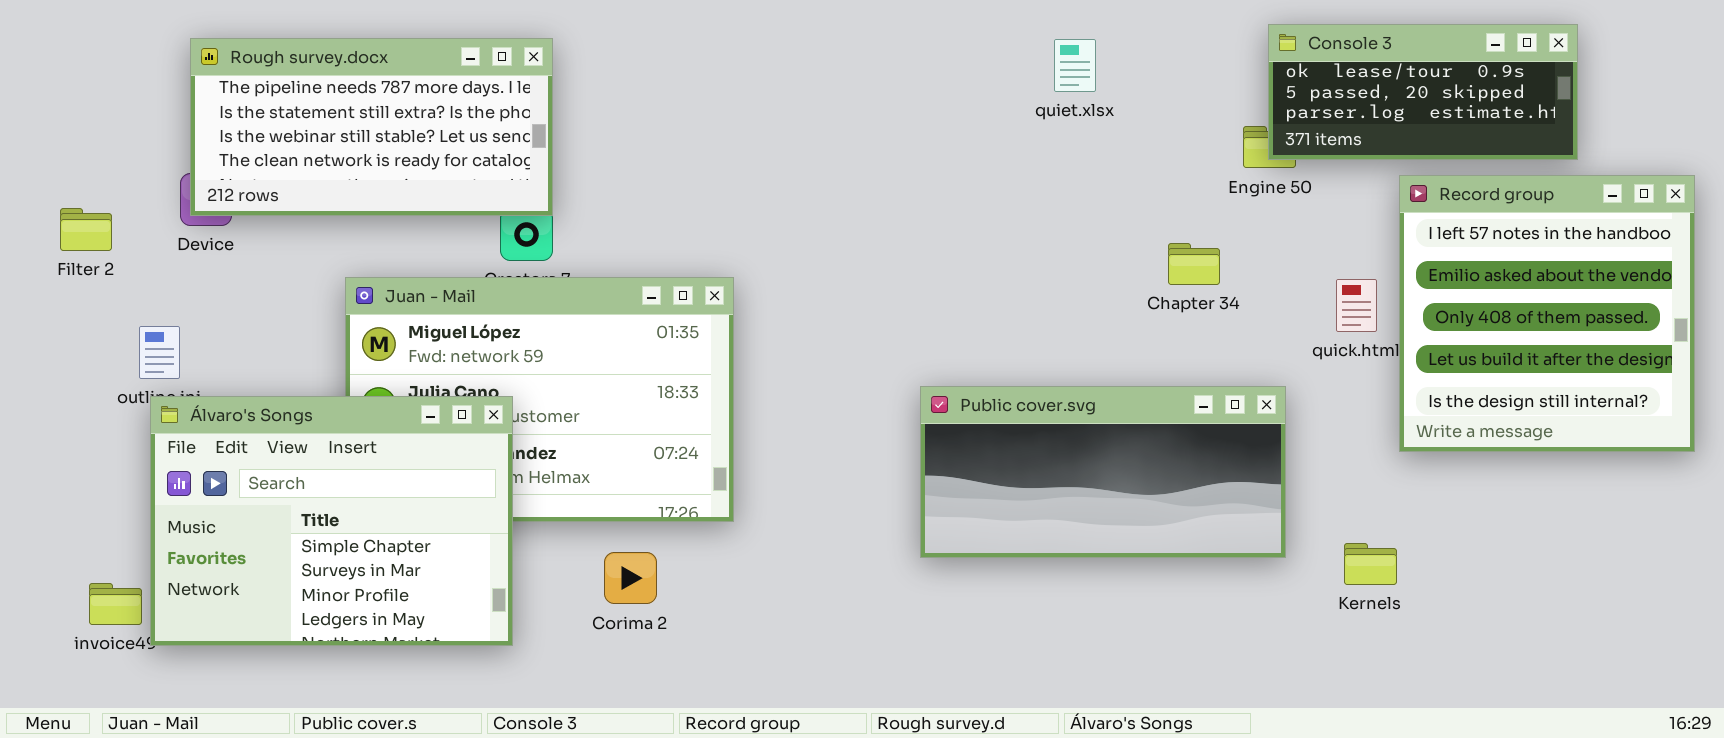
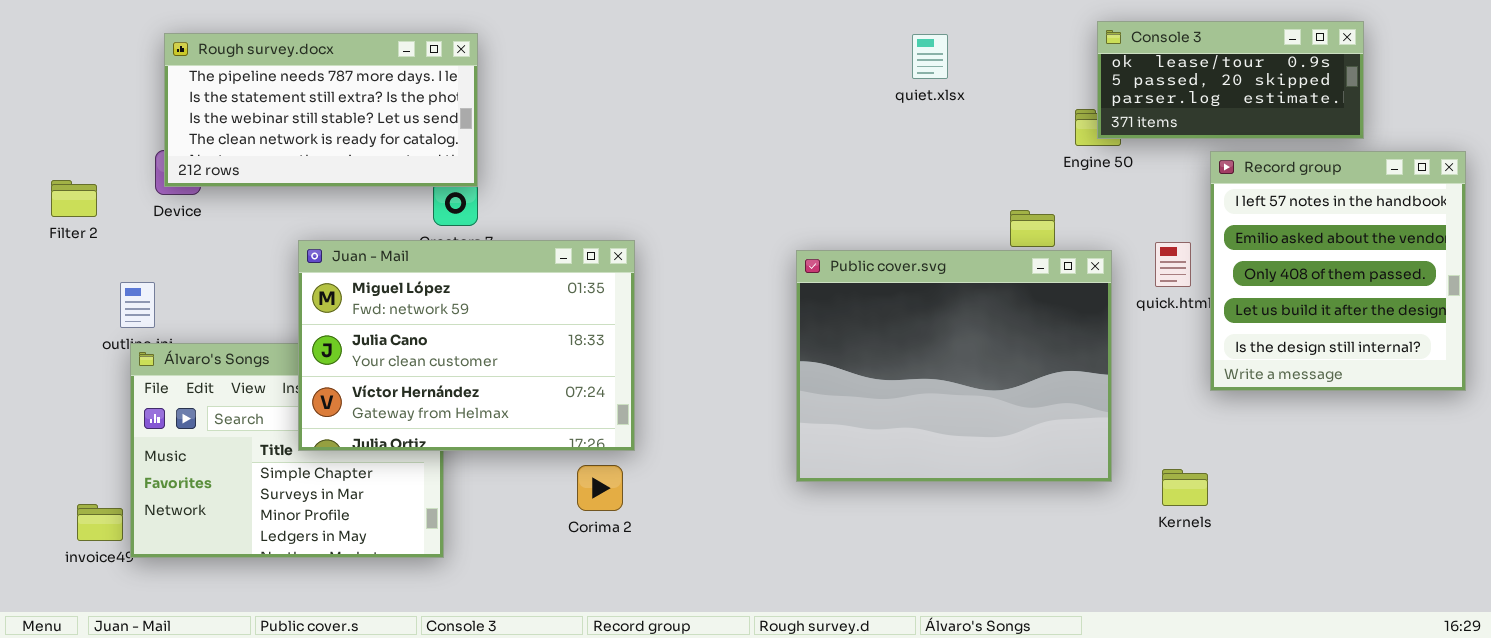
Juan - Mail: [345,277,734,522] -> [298,240,635,451], raised
Public cover.svg: [920,386,1286,558] -> [796,250,1112,482], resized
Corima 2: [604,552,657,604] -> [577,465,623,511], moved

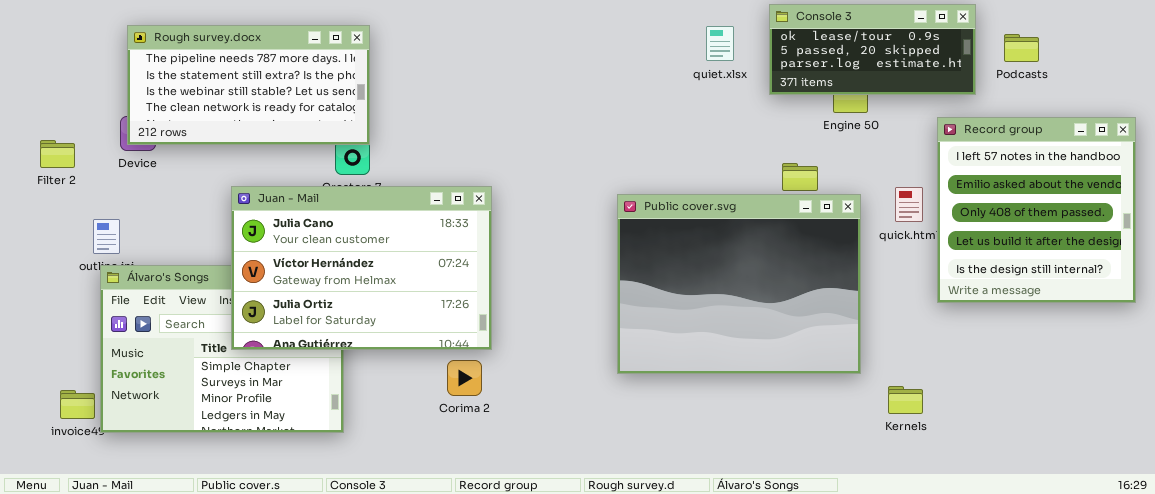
Console 3: [1097,21,1364,139] -> [769,4,976,95], moved
Juan - Mail: [298,240,635,451] -> [231,186,492,350], scrolled down 1 row
Kernels: [1162,469,1208,506] -> [888,386,923,414], moved

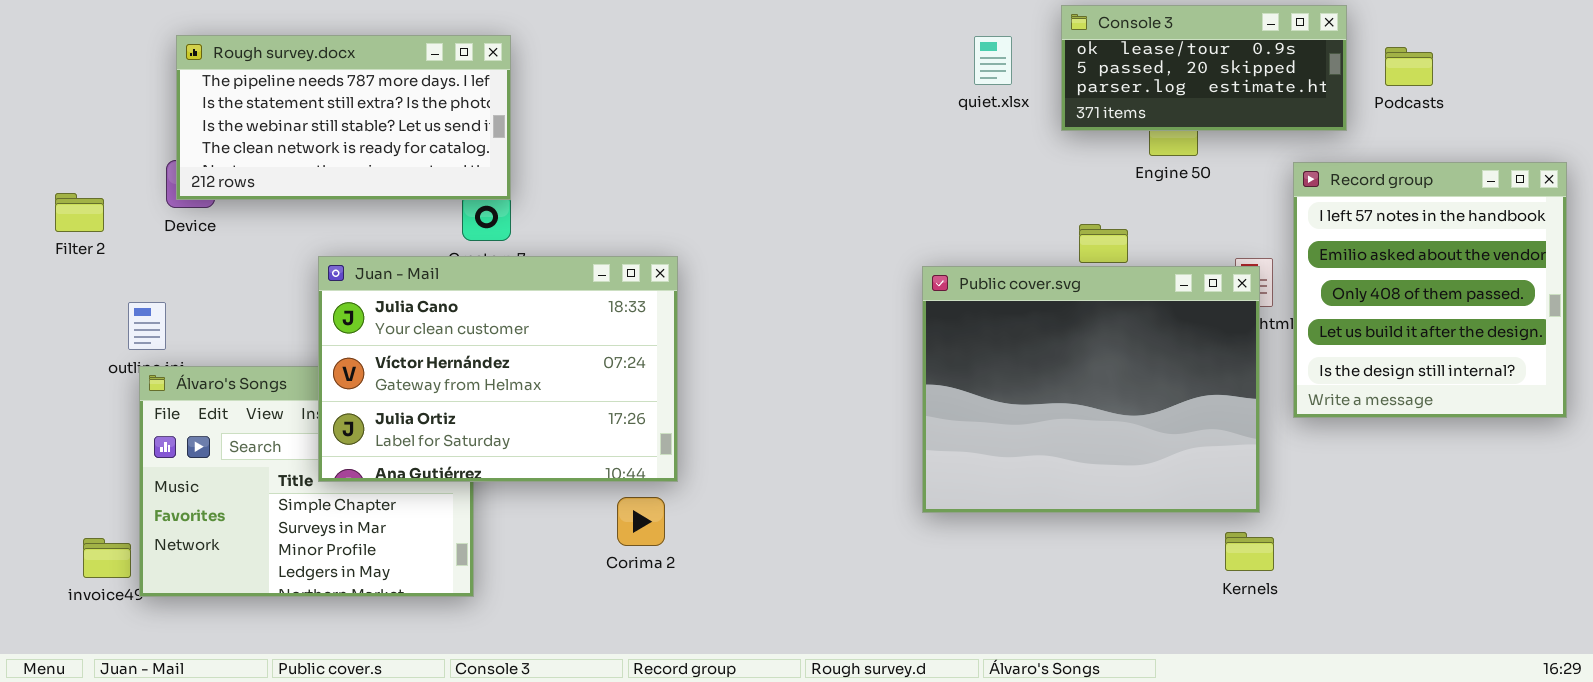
Public cover.svg: [617,194,861,374] -> [922,266,1260,513], moved

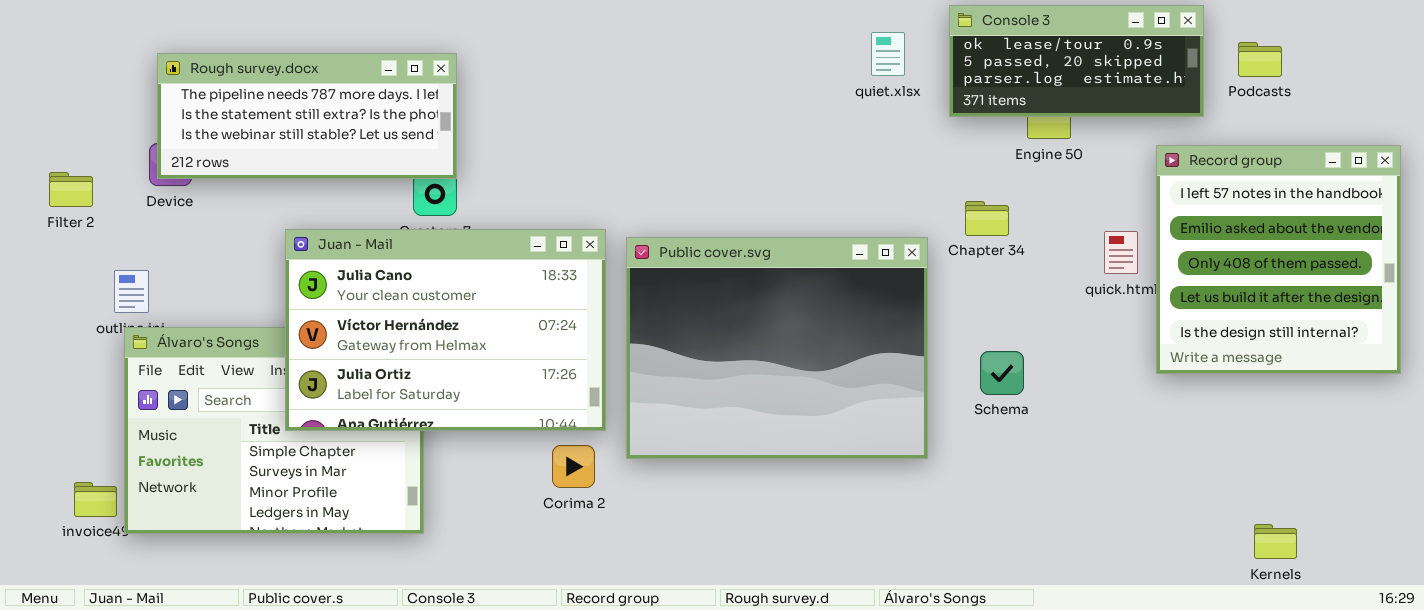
Rough survey.docx: [176,35,511,200] -> [157,53,457,179], resized
Public cover.svg: [922,266,1260,513] -> [626,237,928,459], moved
Kernels: [1225,532,1274,571] -> [1254,524,1297,559], moved

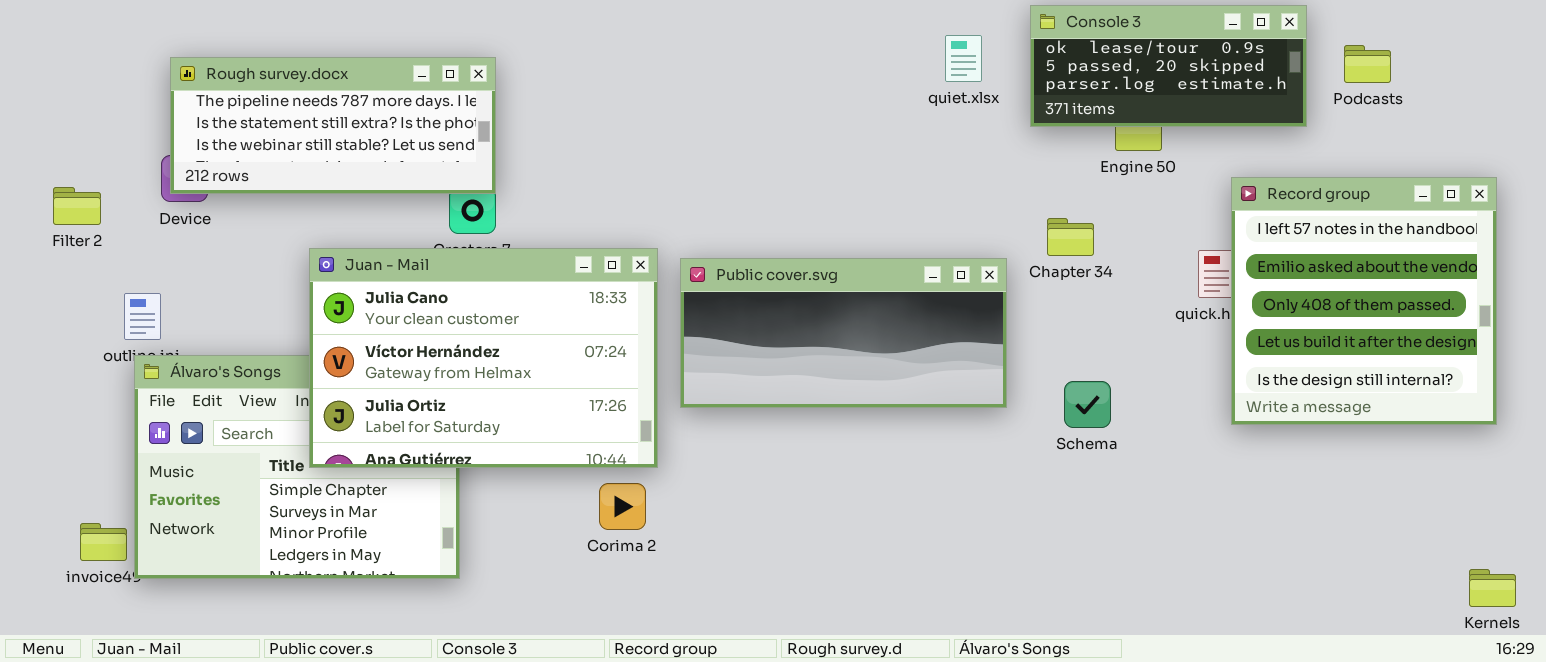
Record group: [1156,145,1401,374] -> [1231,177,1497,425], moved
Public cover.svg: [626,237,928,459] -> [680,258,1007,408], resized
Kernels: [1254,524,1297,559] -> [1469,569,1516,607], moved

